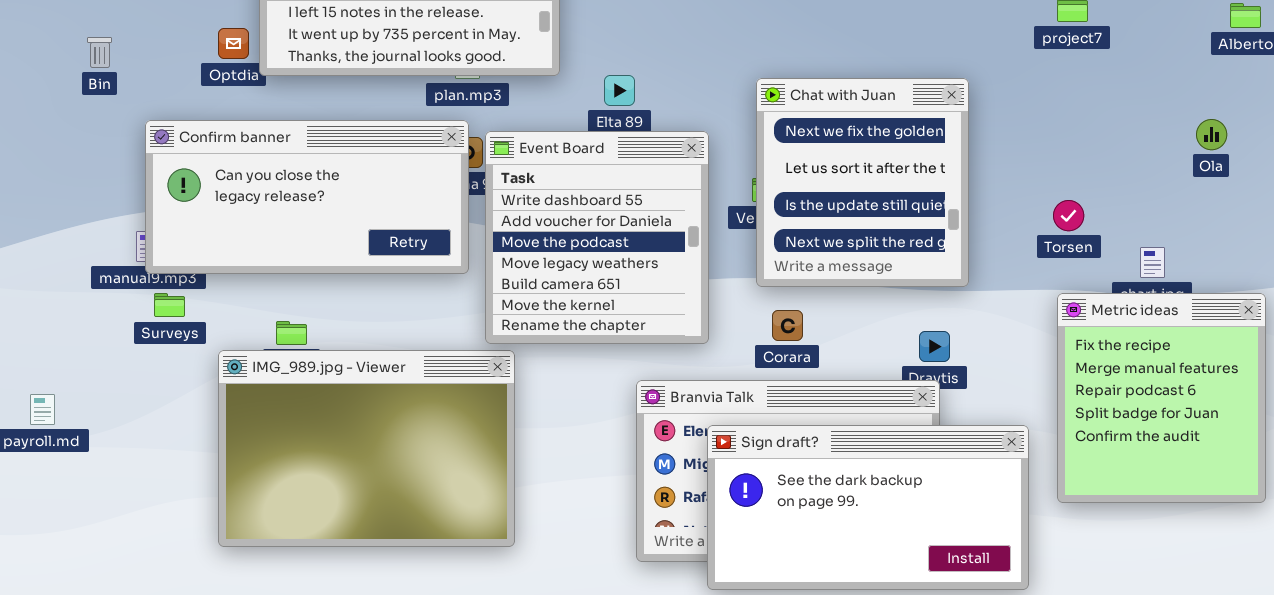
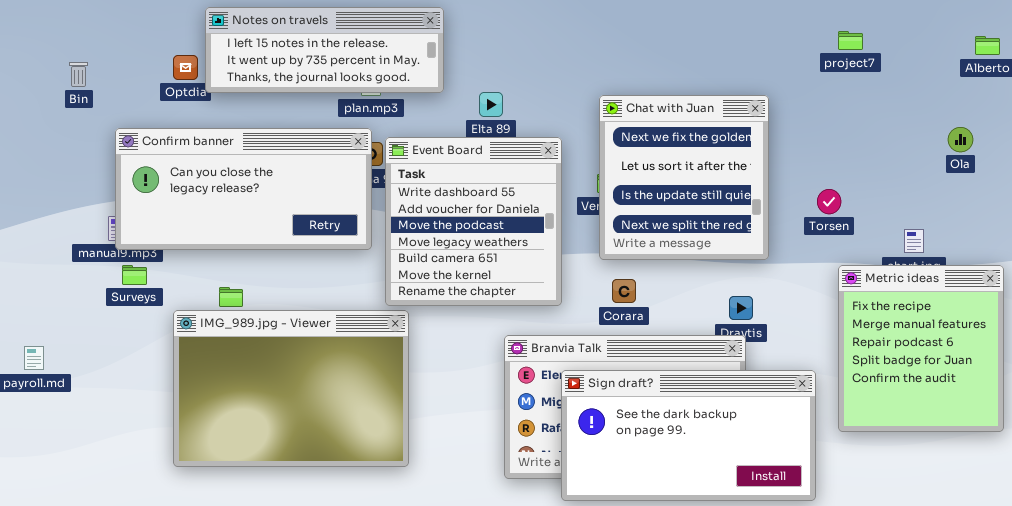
Torsen: [1053,200,1084,231] -> [817,189,841,214], moved

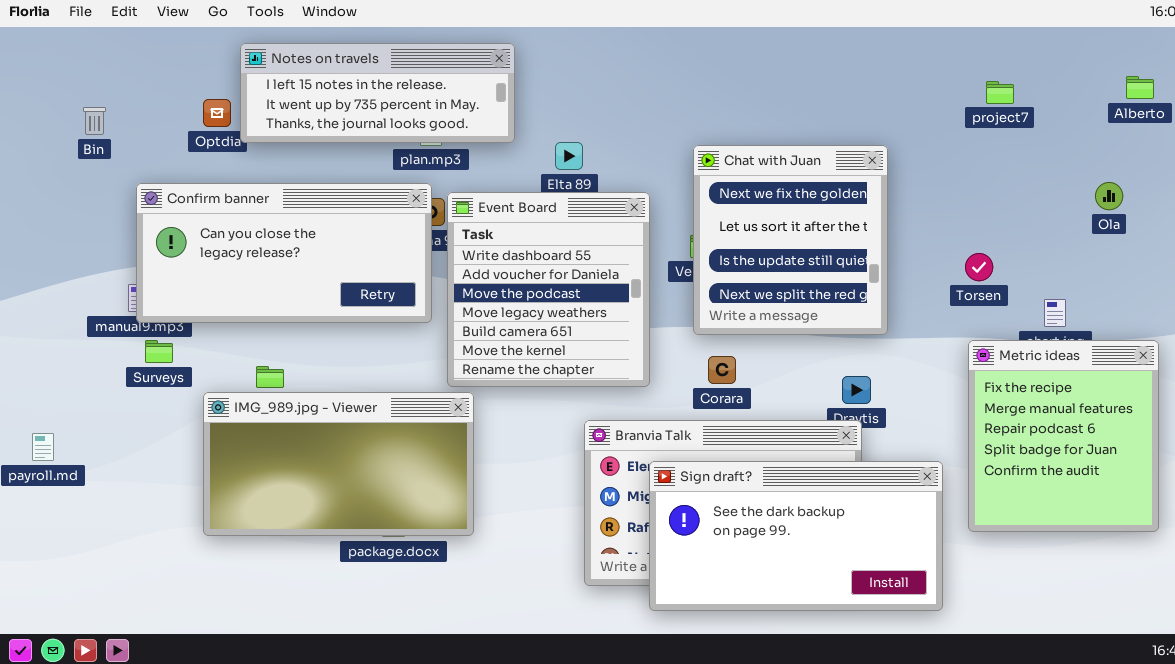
project7: [838,31,863,50] -> [986,81,1014,104], moved
Torsen: [817,189,841,214] -> [965,253,993,281], moved
IMG_989.jpg - Viewer: [173,310,409,467] -> [203,392,474,536], resized

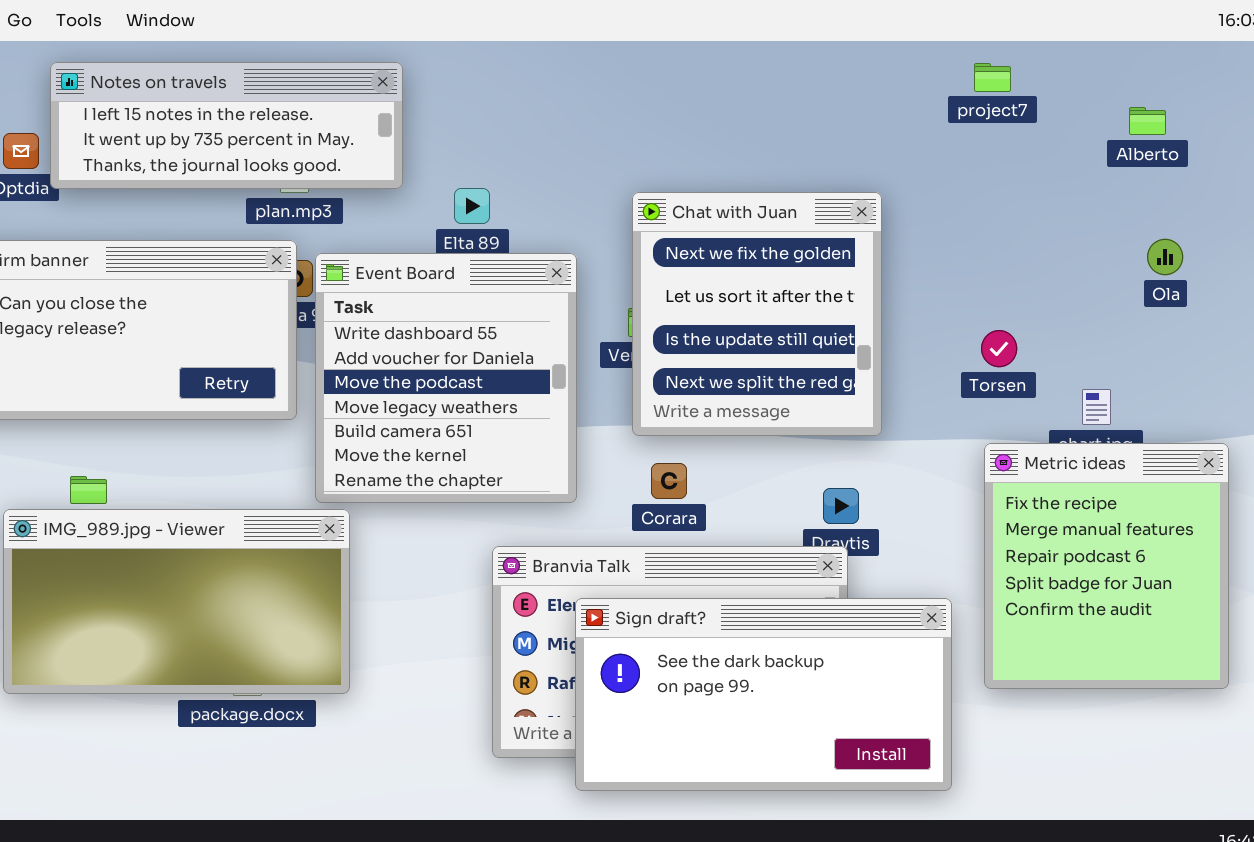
Alberto: [1126,76,1154,99] -> [1129,107,1166,135], moved
project7: [986,81,1014,104] -> [974,63,1011,92], moved

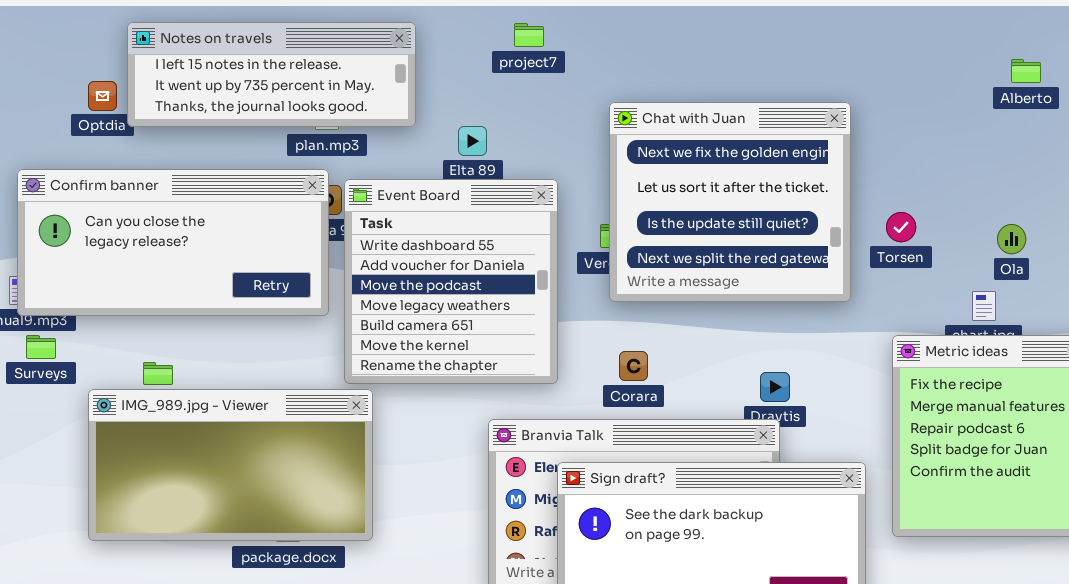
project7: [974,63,1011,92] -> [514,23,544,47], moved
Chat with Juan: [632,192,882,436] -> [609,102,851,302], moved, resized
Ola: [1147,239,1183,275] -> [997,224,1026,254], moved
Torsen: [981,330,1017,367] -> [886,212,916,242], moved

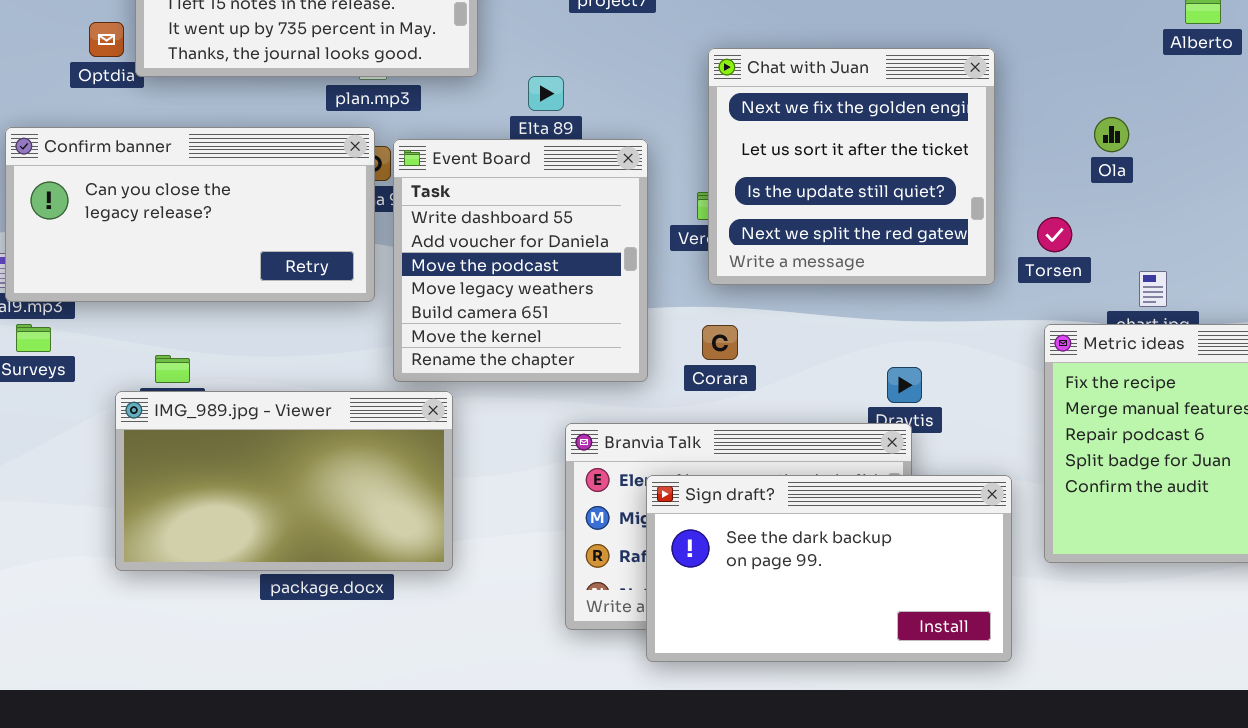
Torsen: [886,212,916,242] -> [1037,217,1072,252], moved
Ola: [997,224,1026,254] -> [1094,117,1129,152], moved
Corara: [619,351,648,381] -> [702,325,738,360], moved
IMG_989.jpg - Viewer: [88,389,373,541] -> [115,391,453,571], moved

